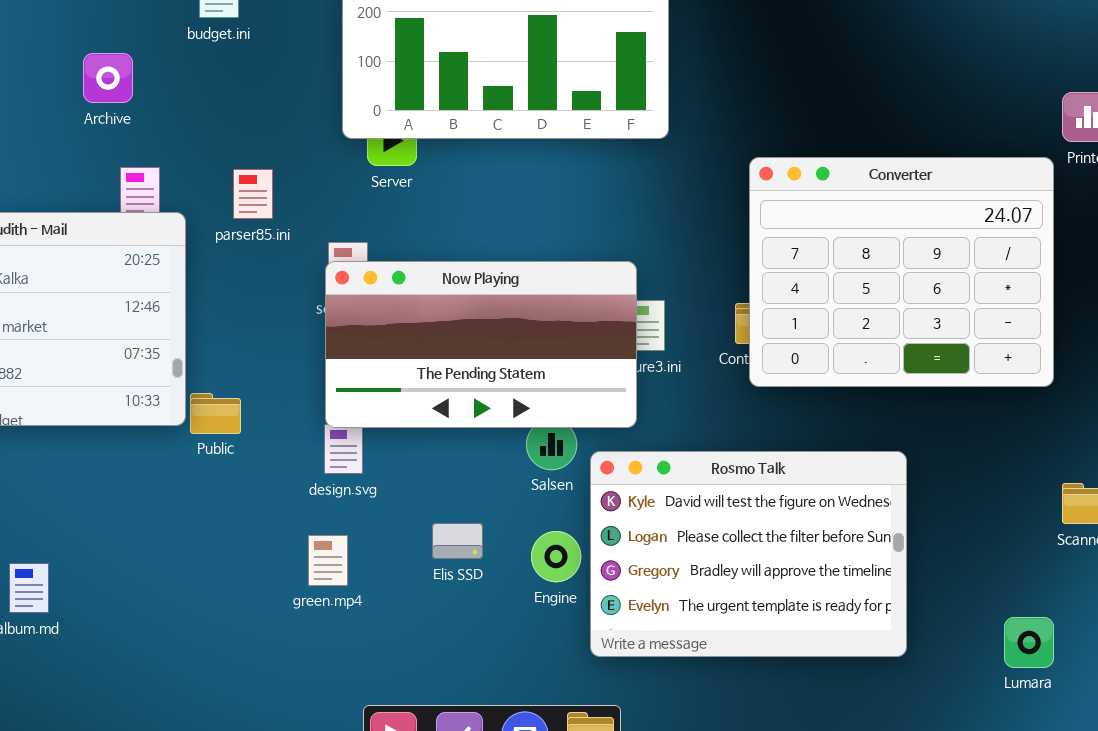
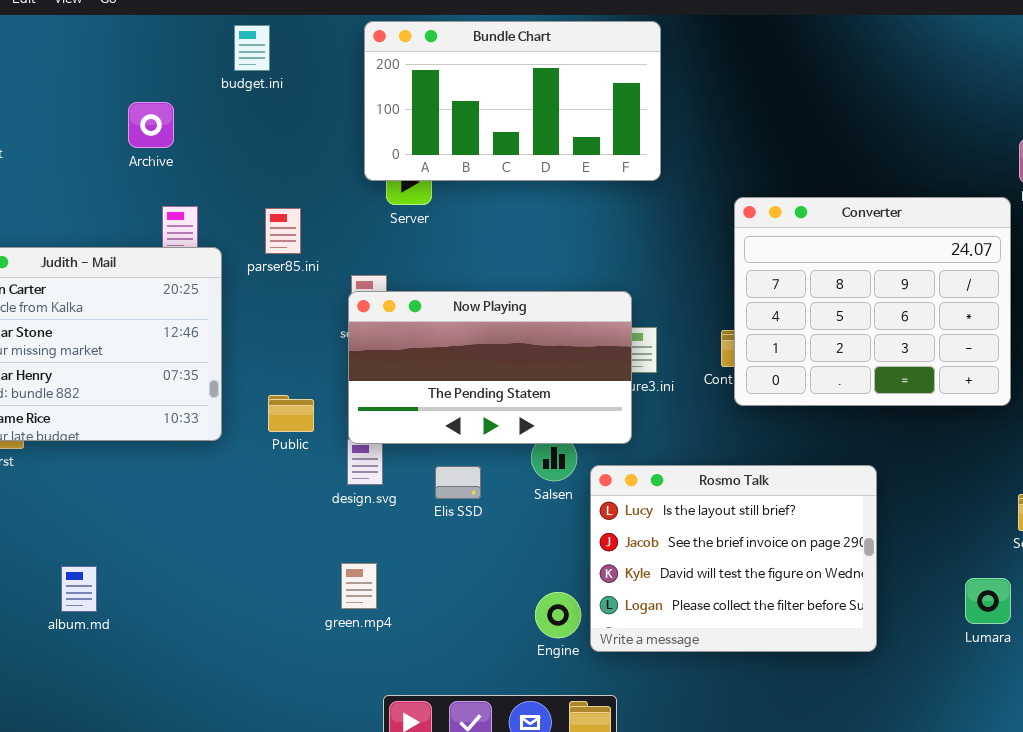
Public: [190,393,241,434] -> [268,395,314,432], moved
Rosmo Talk: [590,451,907,657] -> [590,465,877,652], scrolled up 2 rows
Elis SSD: [432,523,483,559] -> [435,466,481,499], moved
Engine: [531,531,581,582] -> [535,592,581,638], moved
green.mp4: [308,535,348,586] -> [341,563,377,609], moved
Lumara: [1004,617,1054,668] -> [965,578,1011,624], moved

